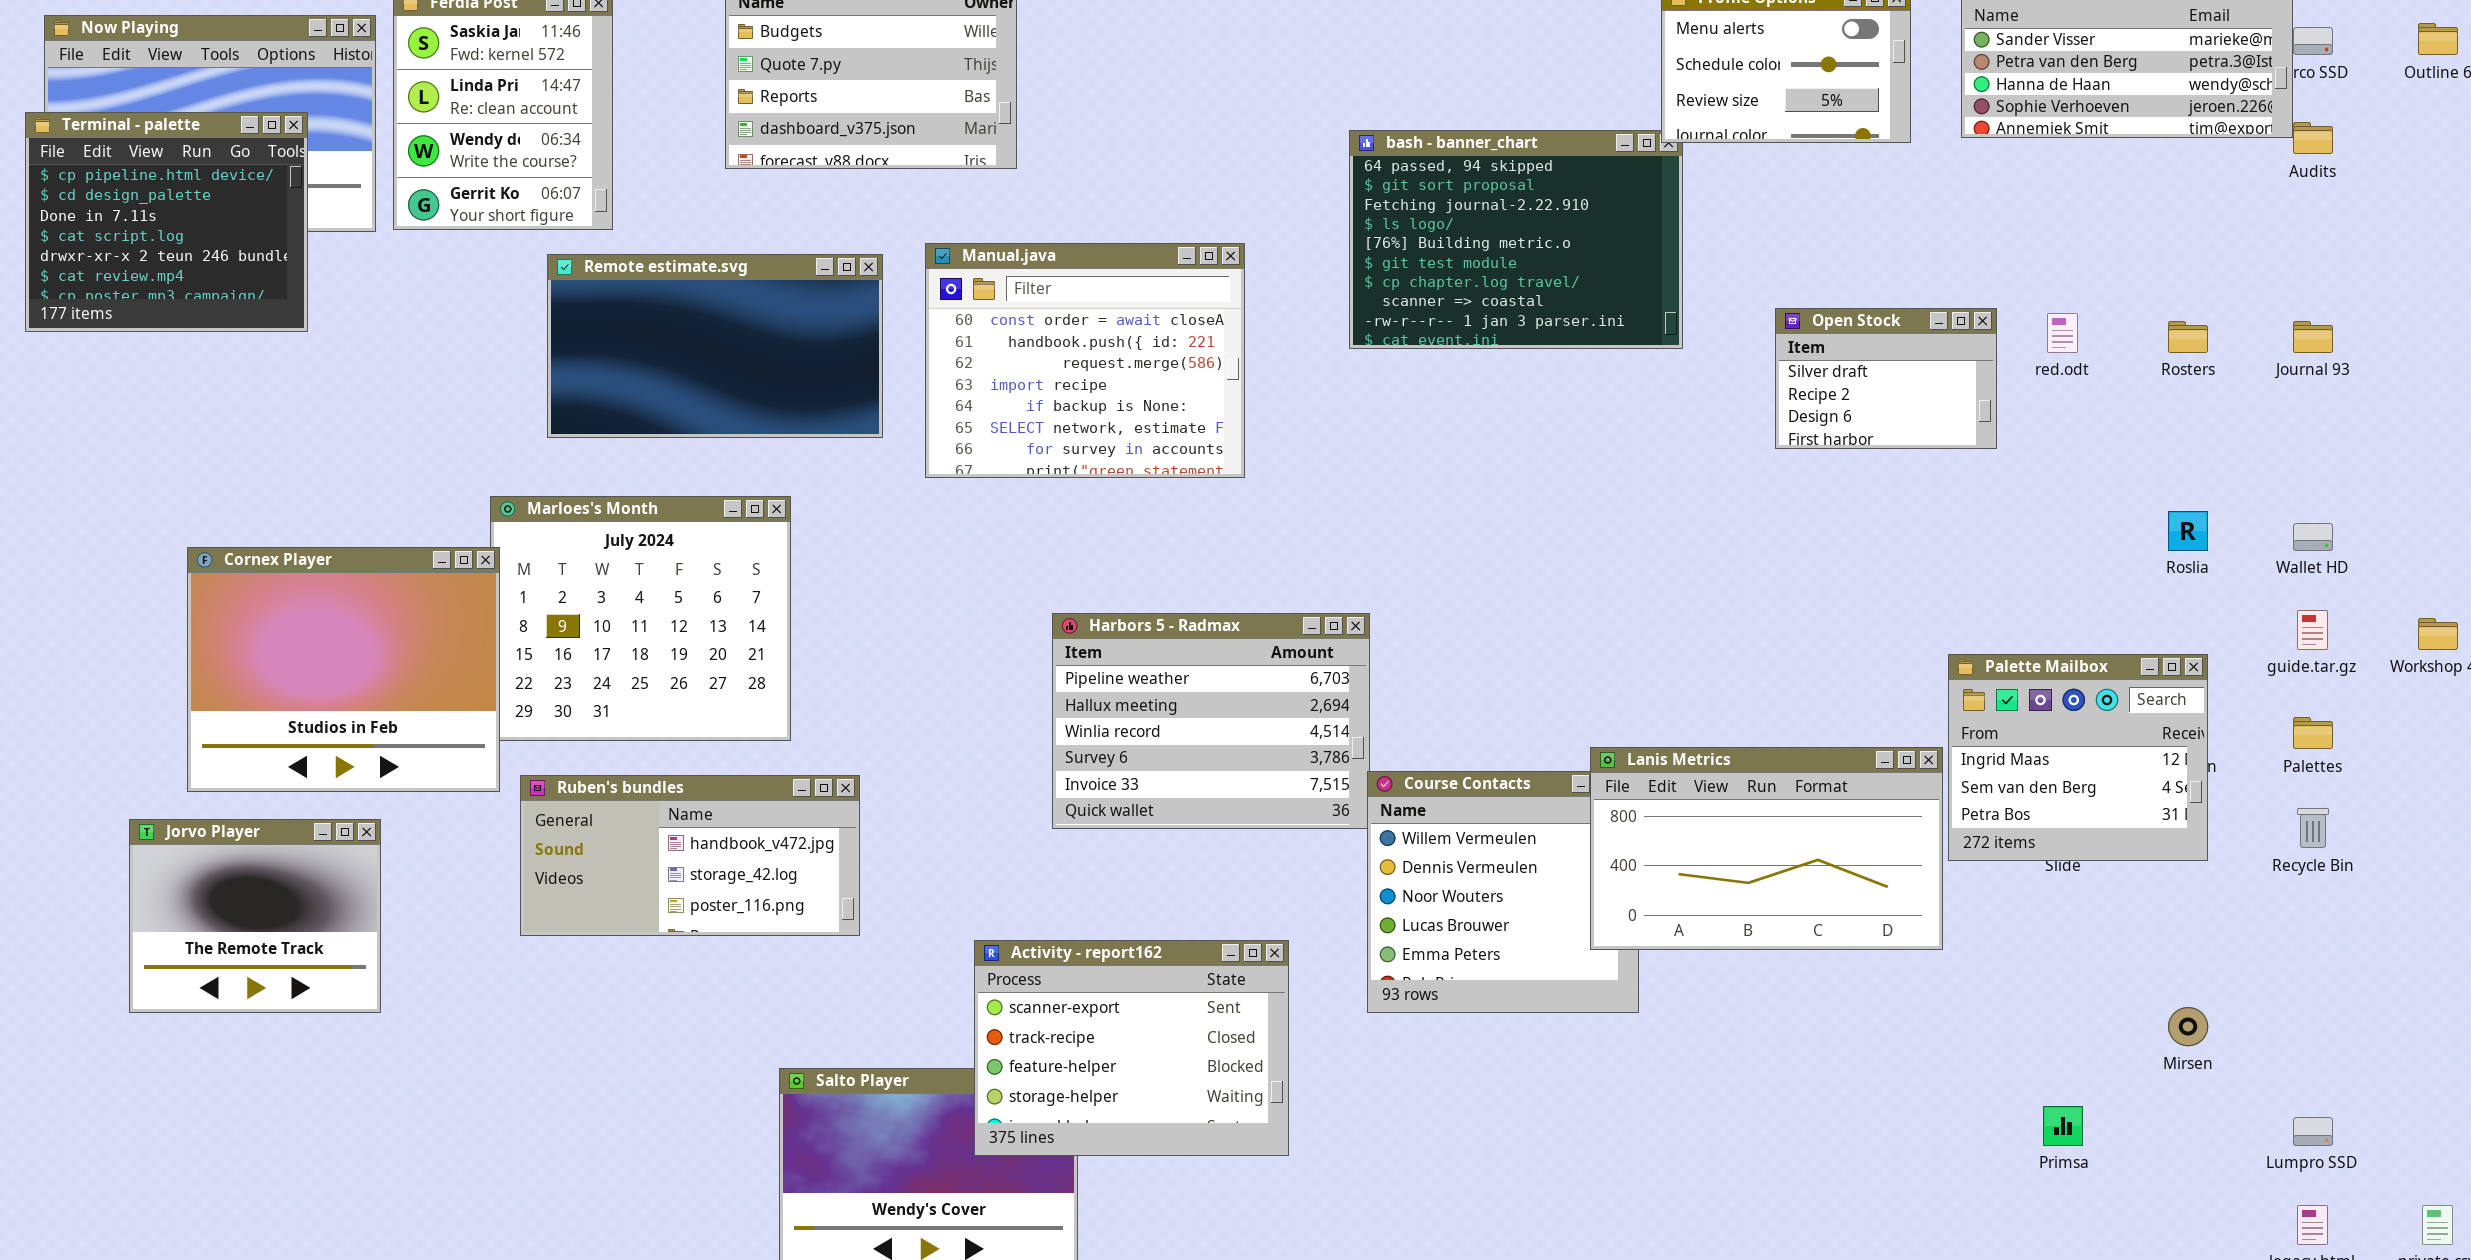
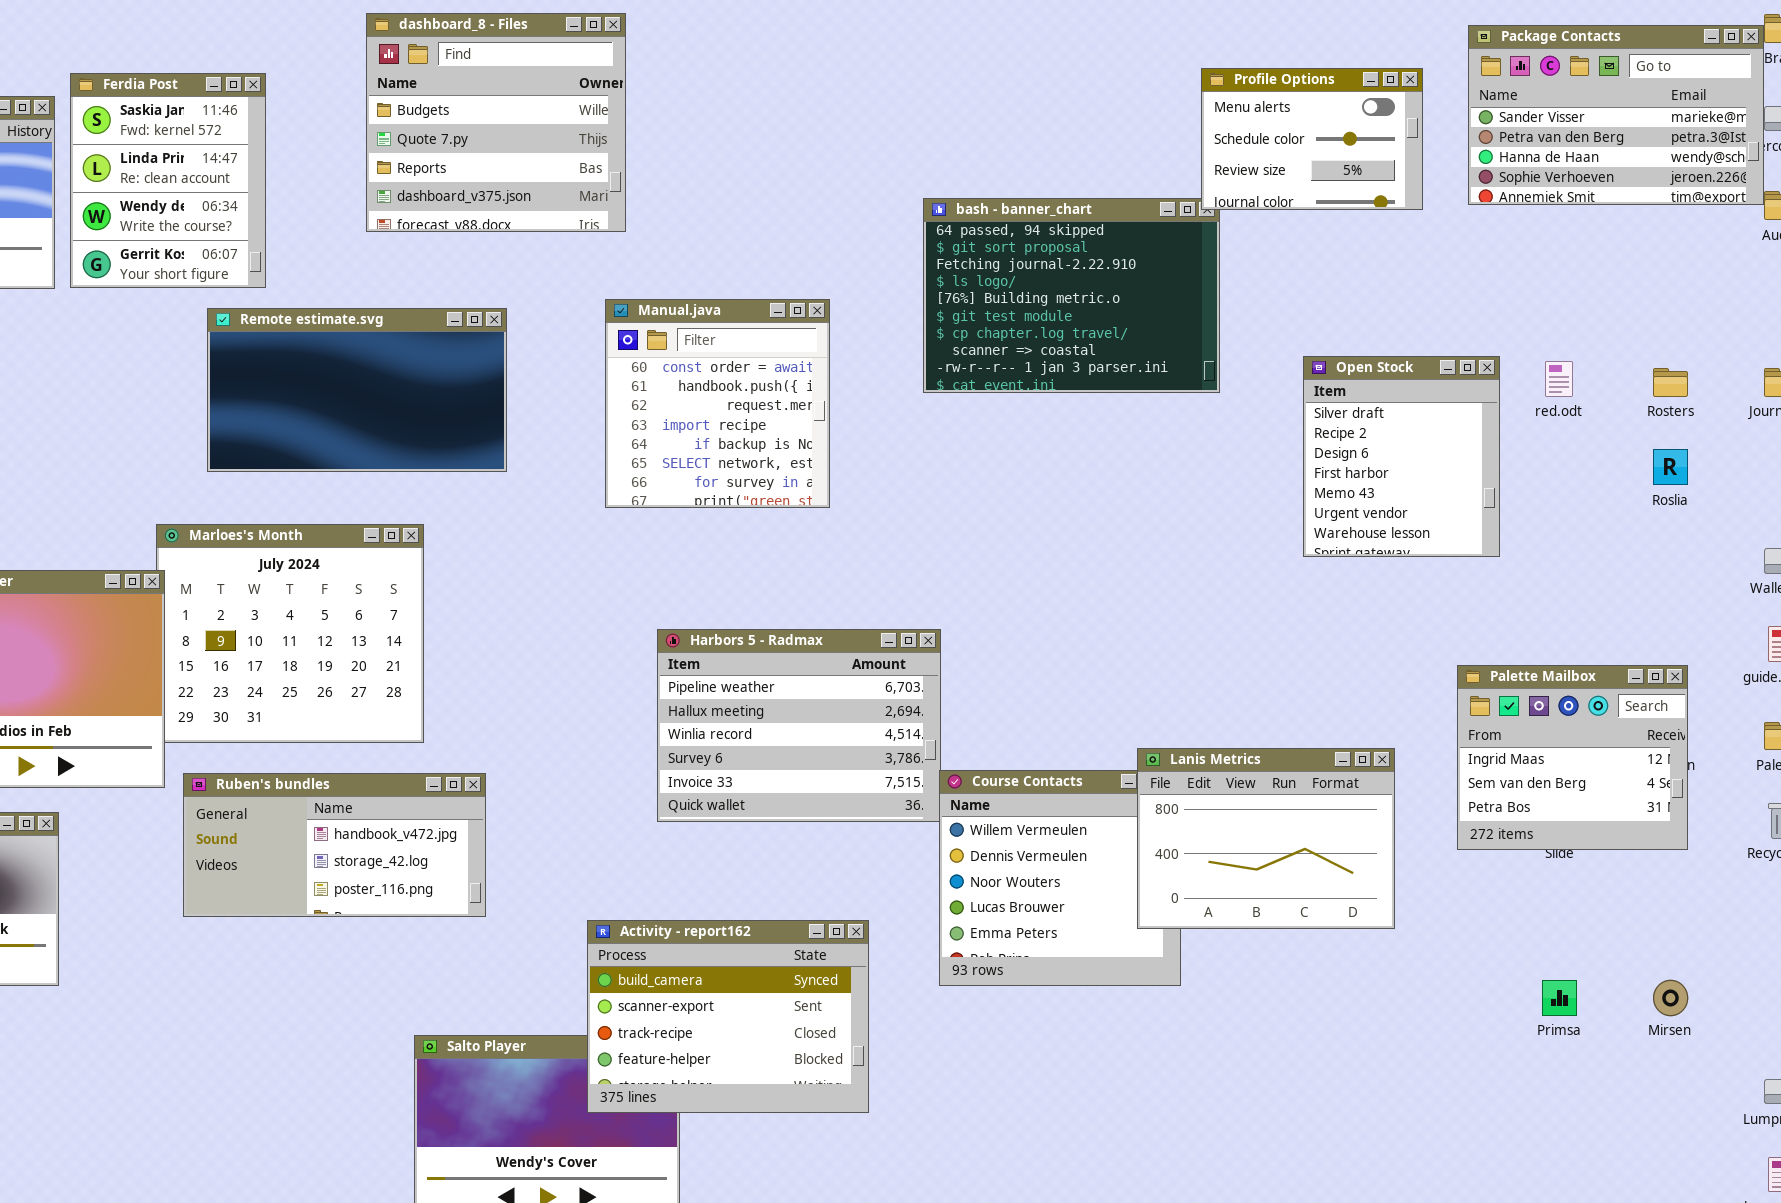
Manual.java: [925,243,1245,478] -> [605,299,830,508], resized
Open Stock: [1775,308,1997,449] -> [1303,356,1500,557], resized
Roslia: [2168,511,2208,551] -> [1653,449,1688,485], moved
Lanis Metrics: [1590,747,1943,950] -> [1137,748,1395,929], resized
Activity - report162: [974,940,1289,1156] -> [587,920,869,1113], scrolled up 1 row
Primsa: [2043,1106,2083,1146] -> [1542,980,1577,1016], moved

